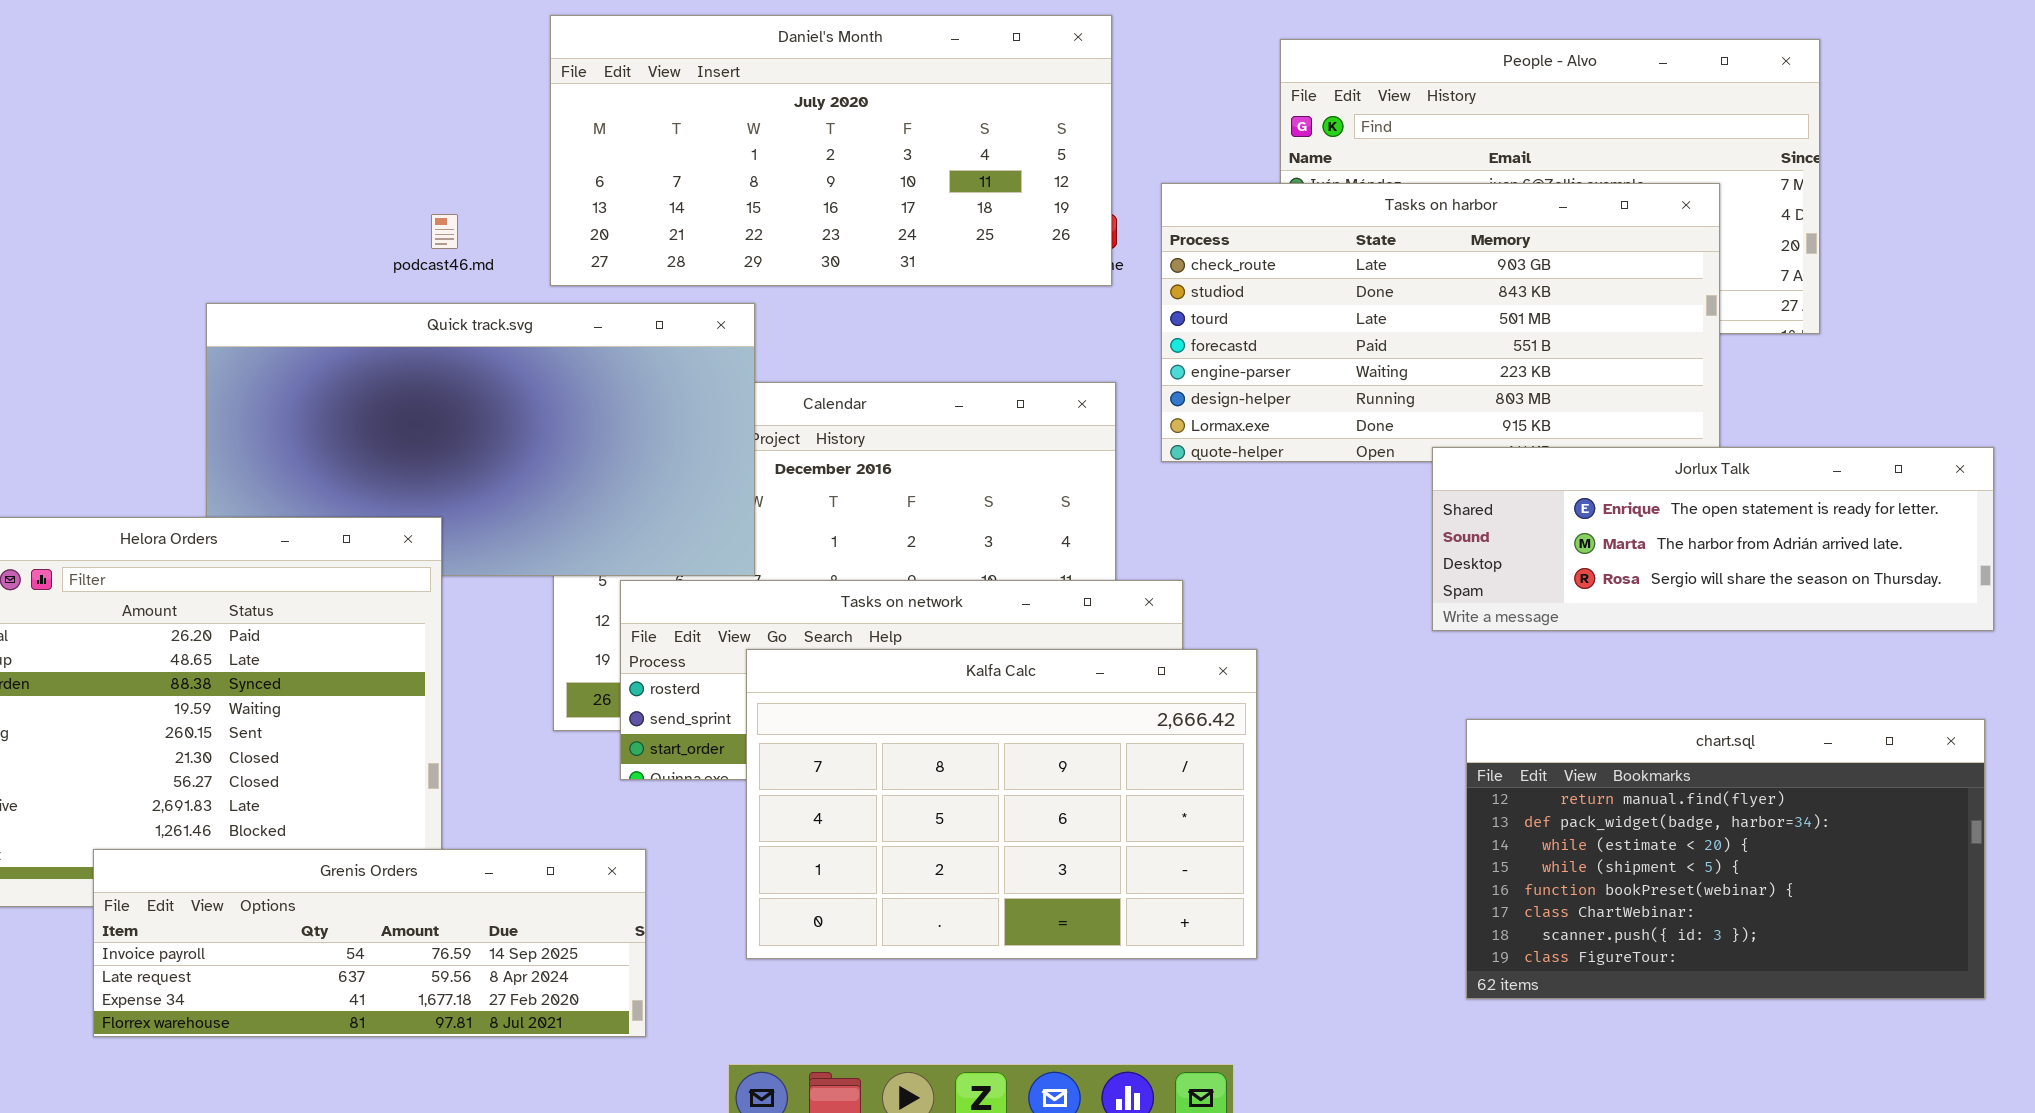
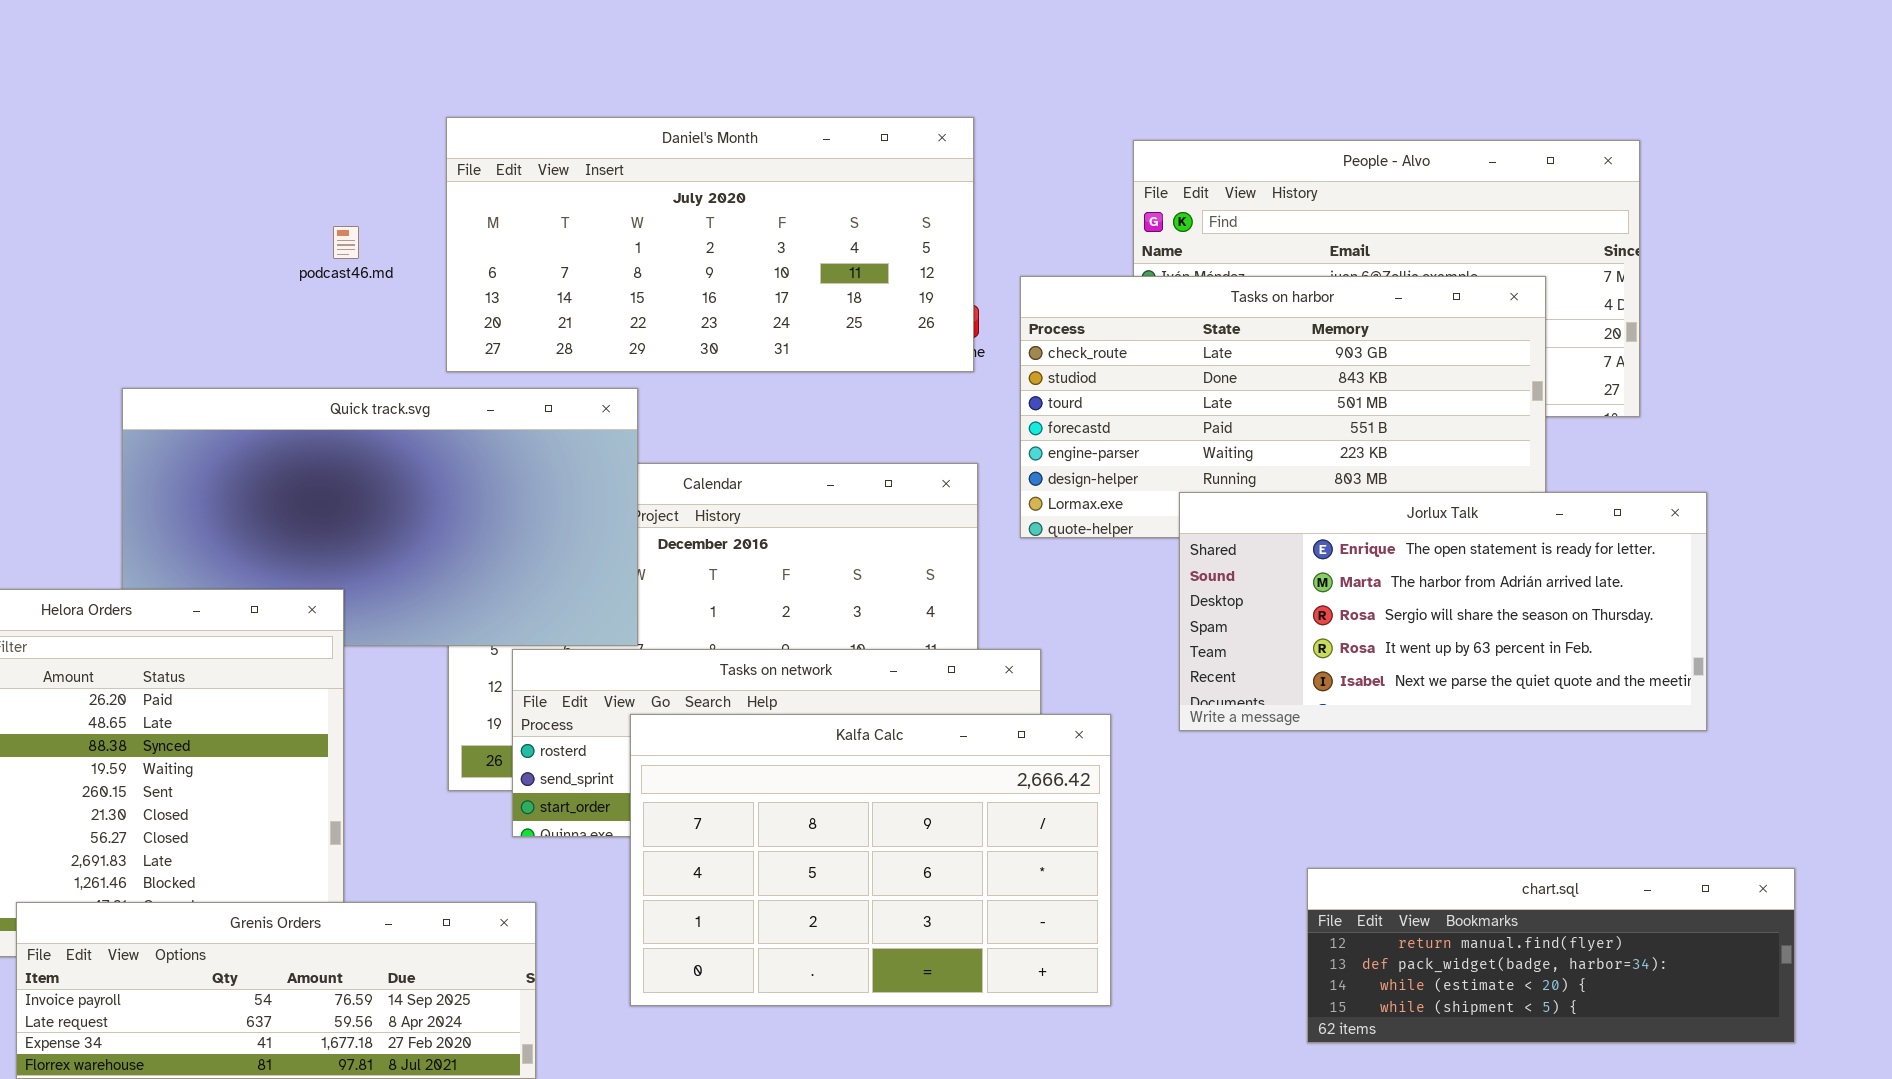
podcast46.md: [431,214,458,249] -> [333,226,359,259], moved
Jorlux Talk: [1432,447,1994,631] -> [1179,492,1707,731], moved, resized
chart.sql: [1466,719,1985,999] -> [1307,868,1795,1043], resized

